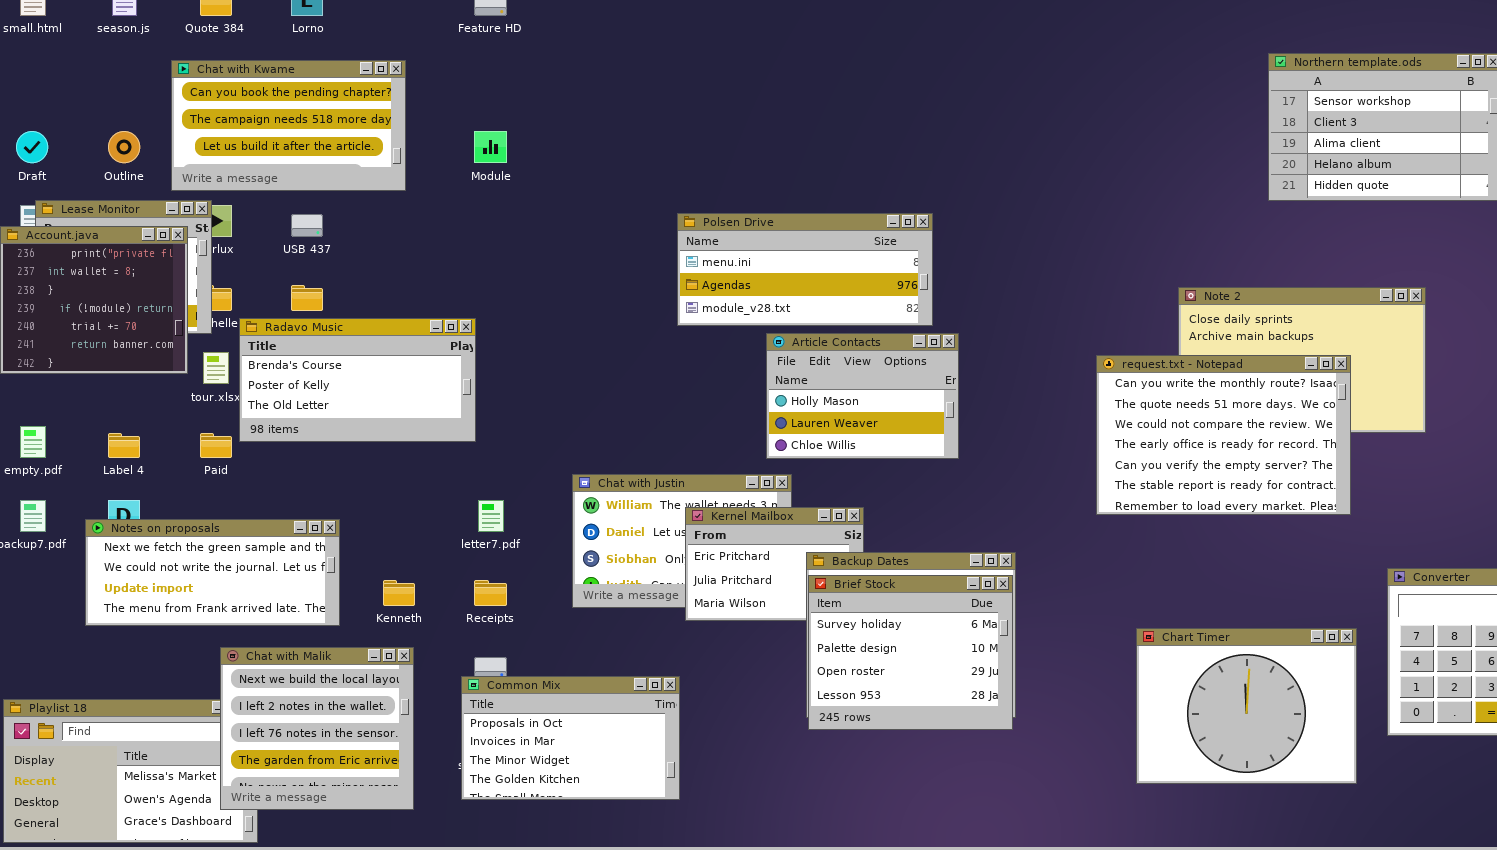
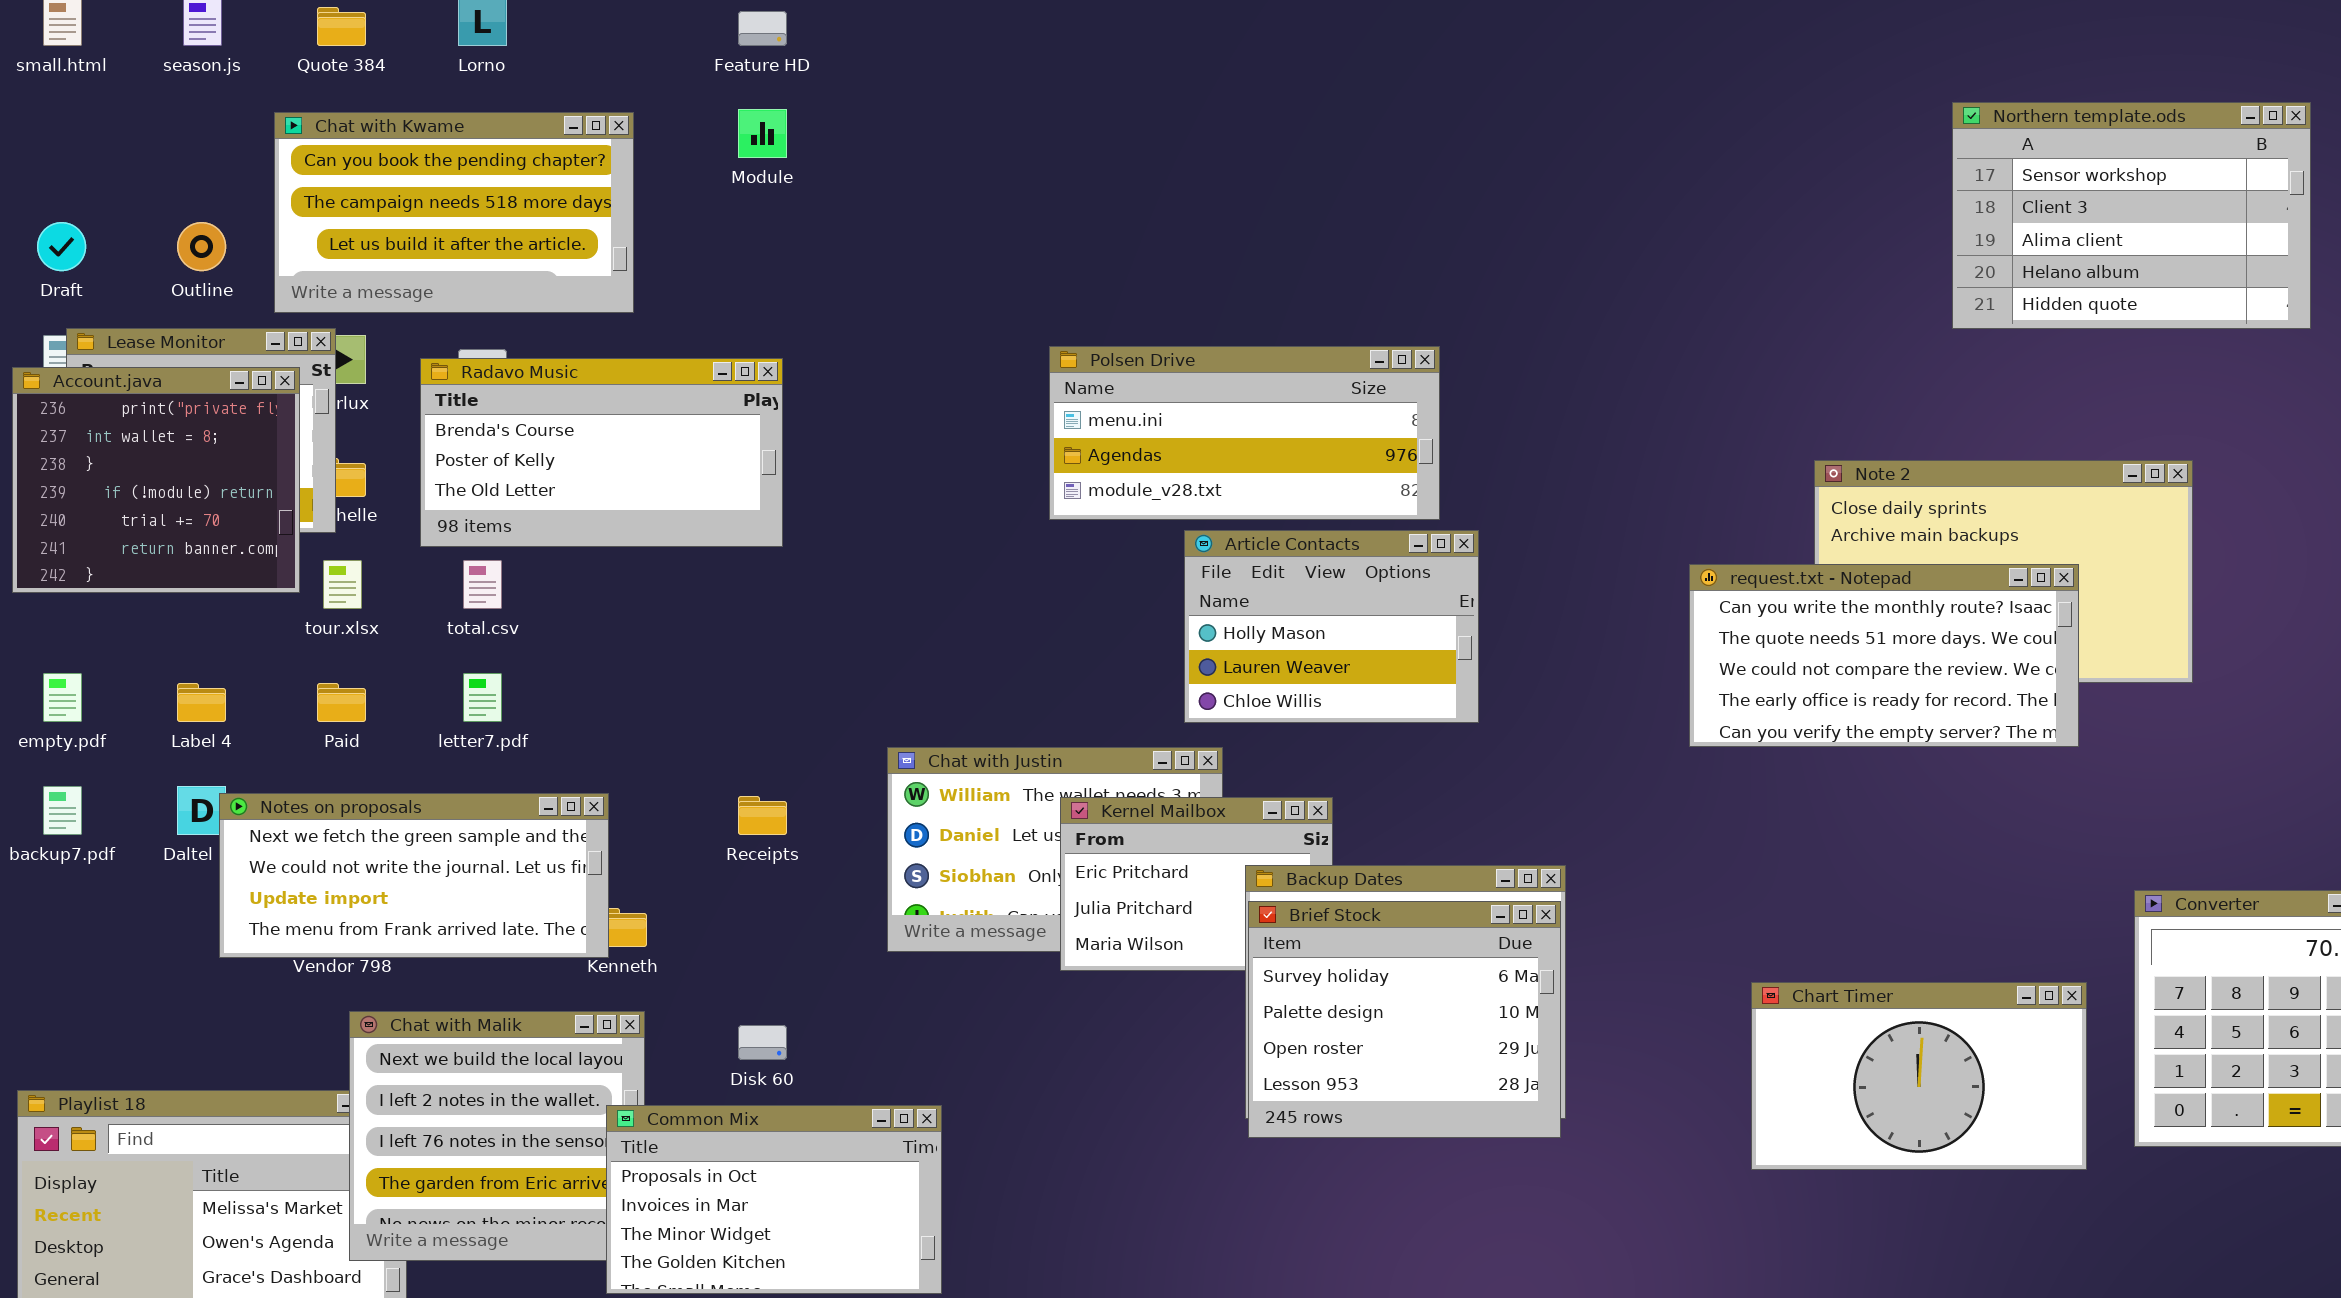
Module: [474,131,507,163] -> [738,109,787,158], moved
Radavo Music: [239,318,476,442] -> [420,358,783,547], moved
request.txt - Notepad: [1096,355,1351,515] -> [1689,564,2079,747], resized
letter7.pdf: [478,500,504,532] -> [463,673,502,722], moved
Notes on proposals: [85,519,340,626] -> [219,793,609,958], moved
Receipts: [474,580,507,606] -> [738,796,787,835], moved
Chart Timer: [1136,628,1357,784] -> [1751,982,2087,1170], resized
Common Mix: [461,676,680,800] -> [606,1105,942,1294], moved

